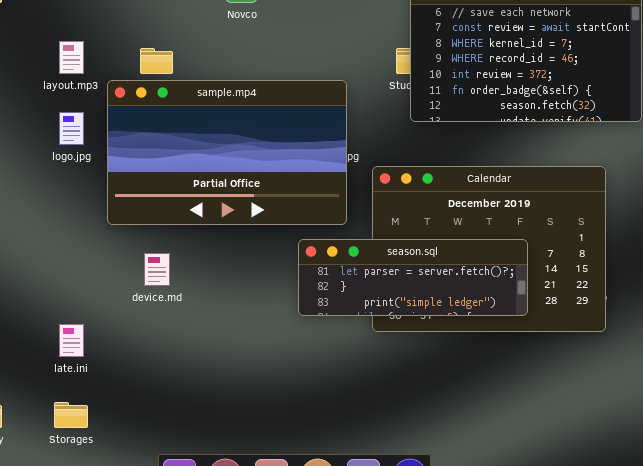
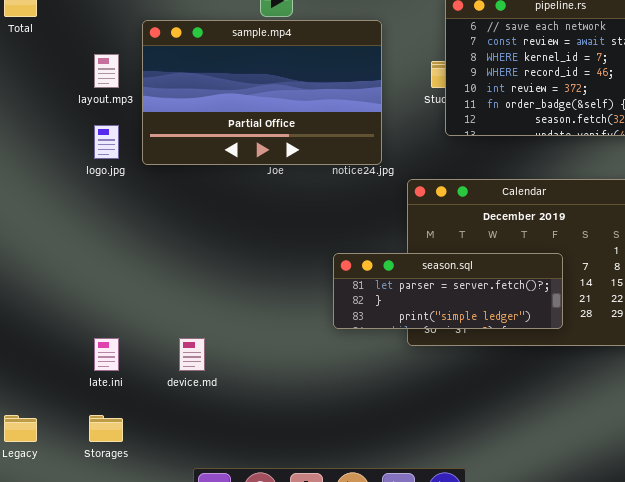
sample.mp4: [107,80,347,225] -> [142,20,382,165], moved
device.md: [144,253,170,286] -> [179,338,205,371], moved

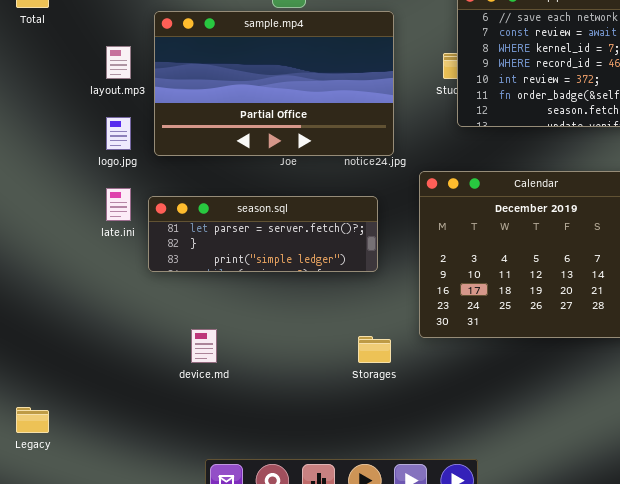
season.sql: [333,253,563,329] -> [148,196,378,272], moved
late.ini: [94,338,119,371] -> [106,188,131,221], moved
Storages: [89,415,123,442] -> [358,336,391,363], moved

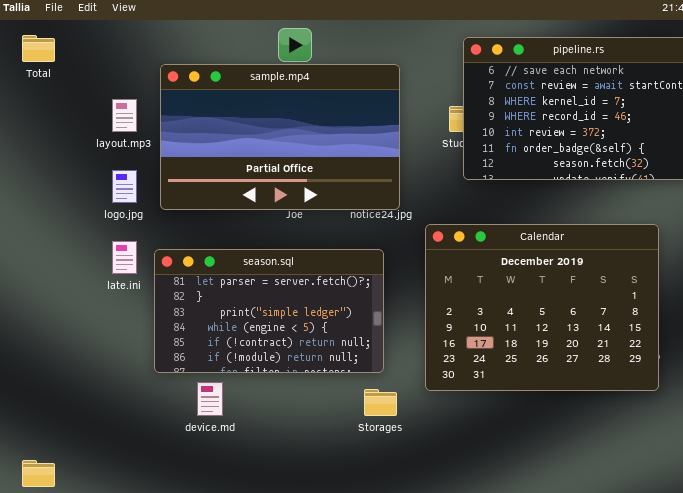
season.sql: [148,196,378,272] -> [154,249,384,373], resized

